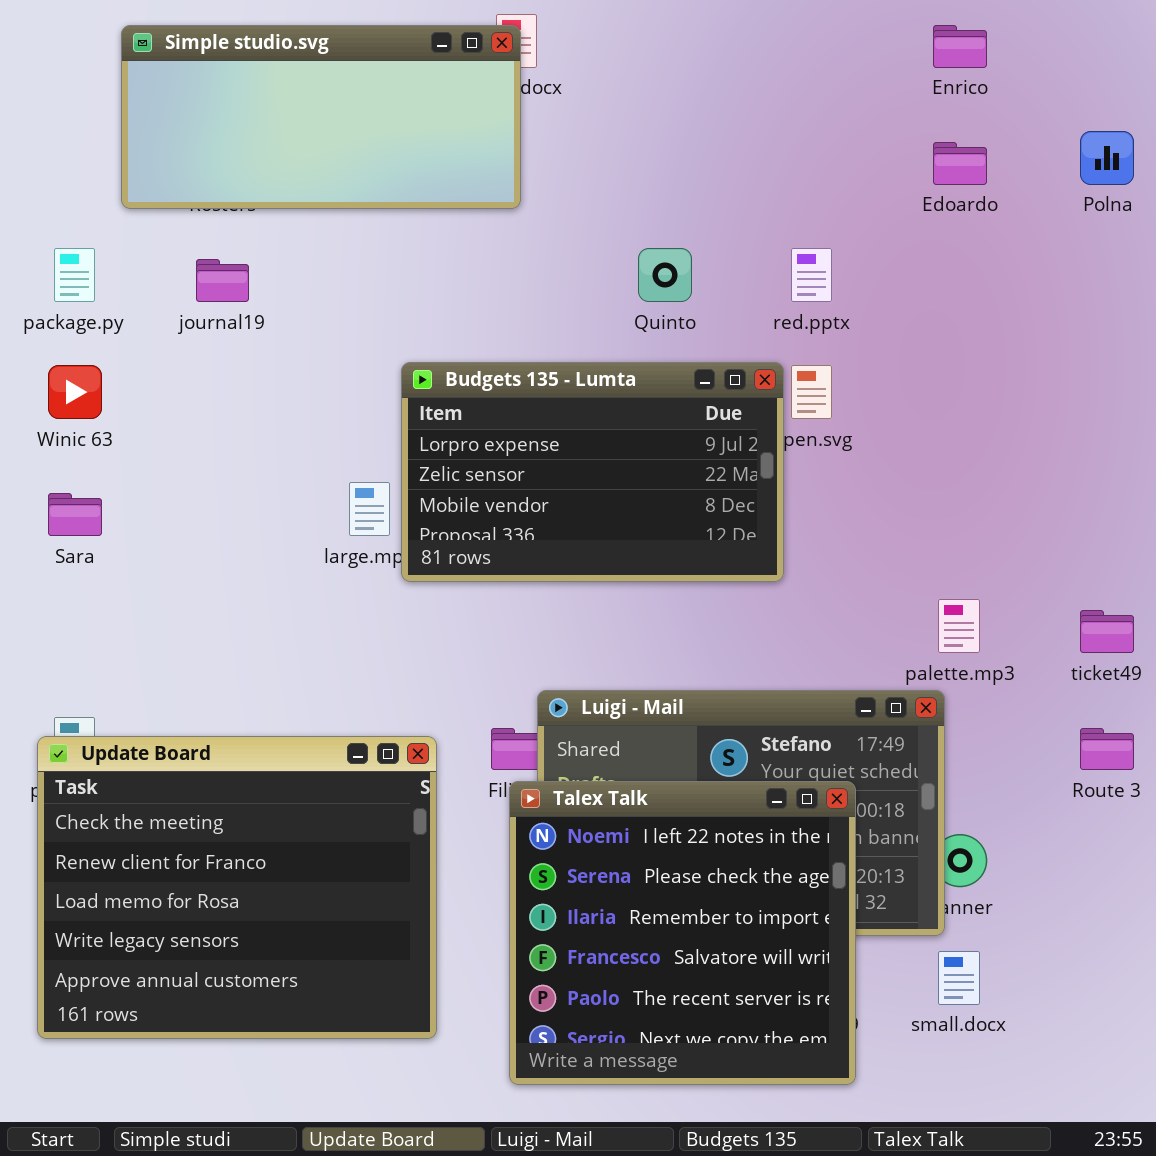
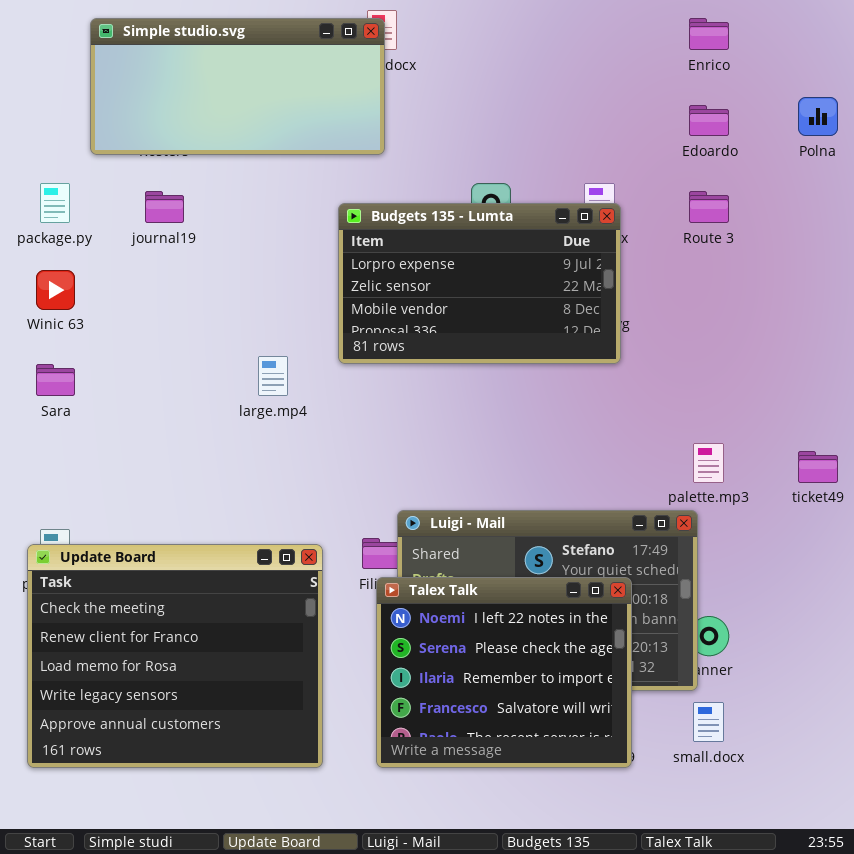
Budgets 135 - Lumta: [401,362,784,582] -> [338,203,621,364], moved
Route 3: [1080,728,1134,770] -> [689,191,729,223], moved
Talex Talk: [509,781,856,1085] -> [376,577,632,768], resized

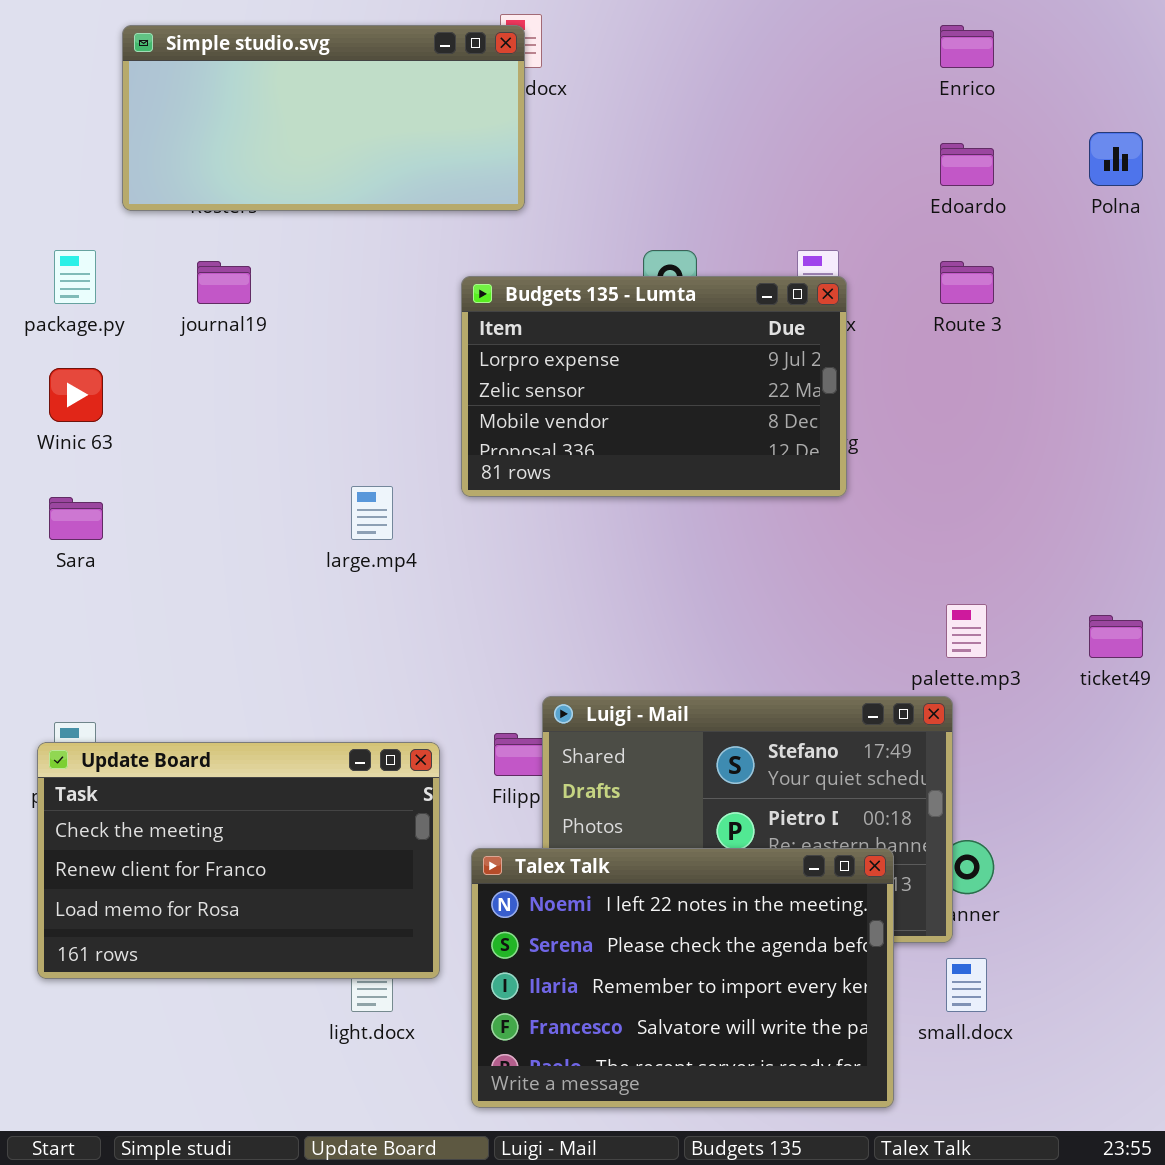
Update Board: [27,544,323,768] -> [37,742,440,979], resized
Talex Talk: [376,577,632,768] -> [471,848,894,1108], moved, resized

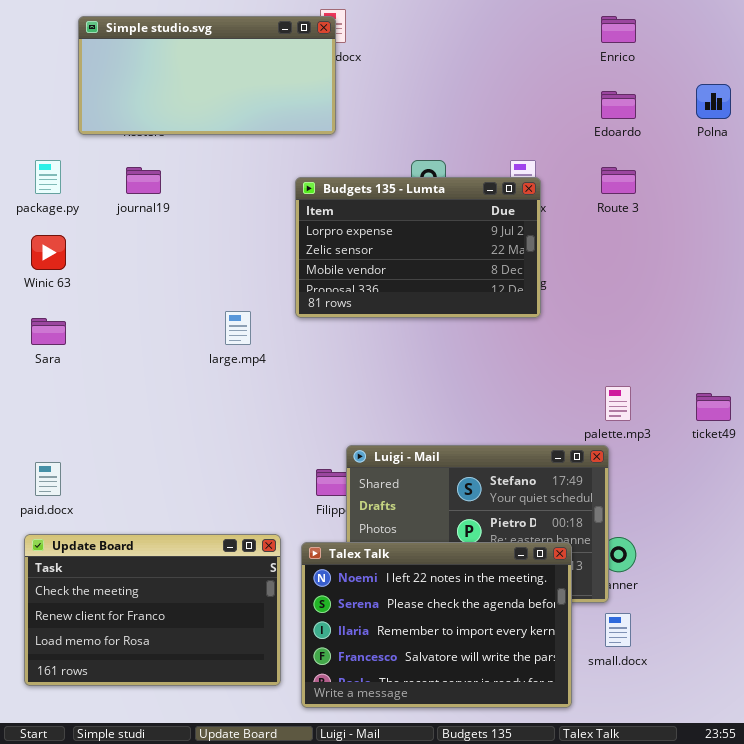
Update Board: [37,742,440,979] -> [24,534,281,686], moved

